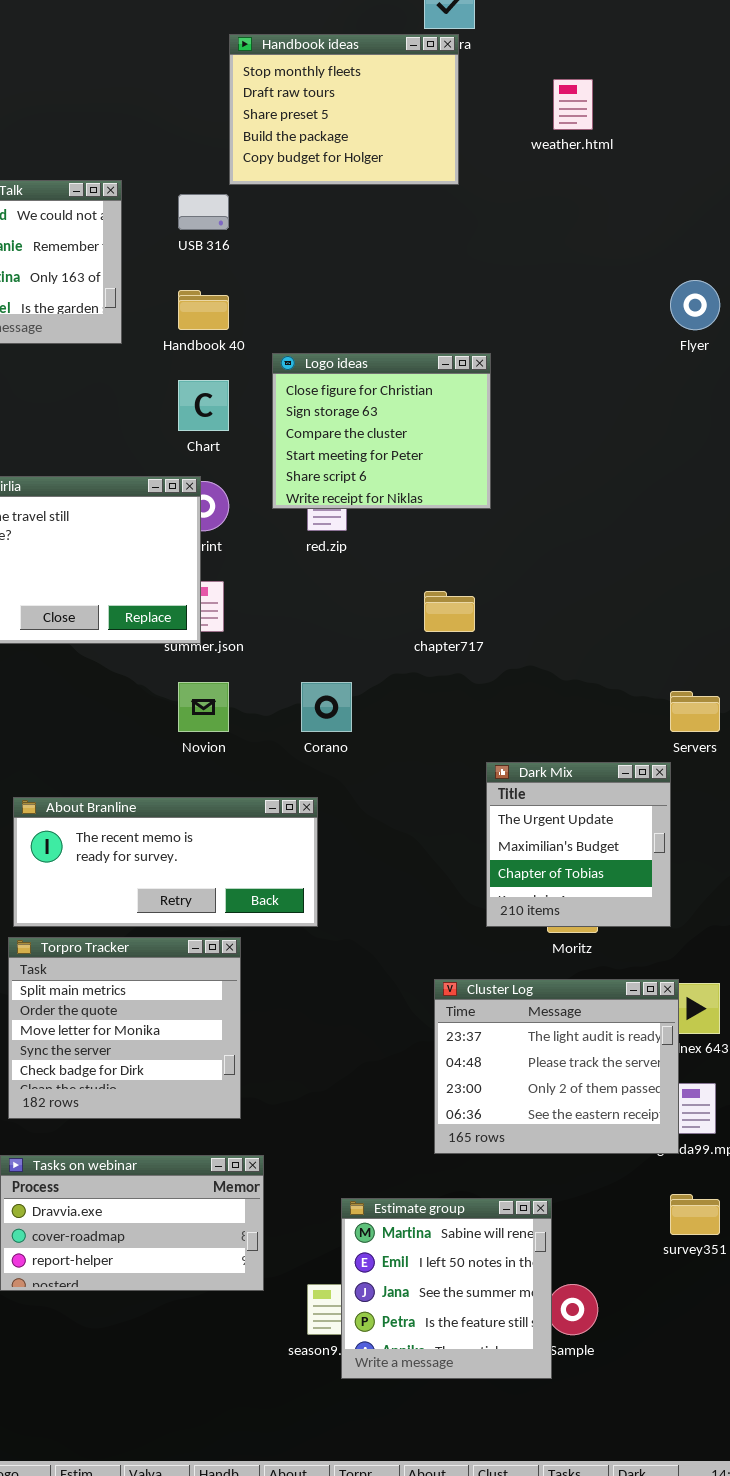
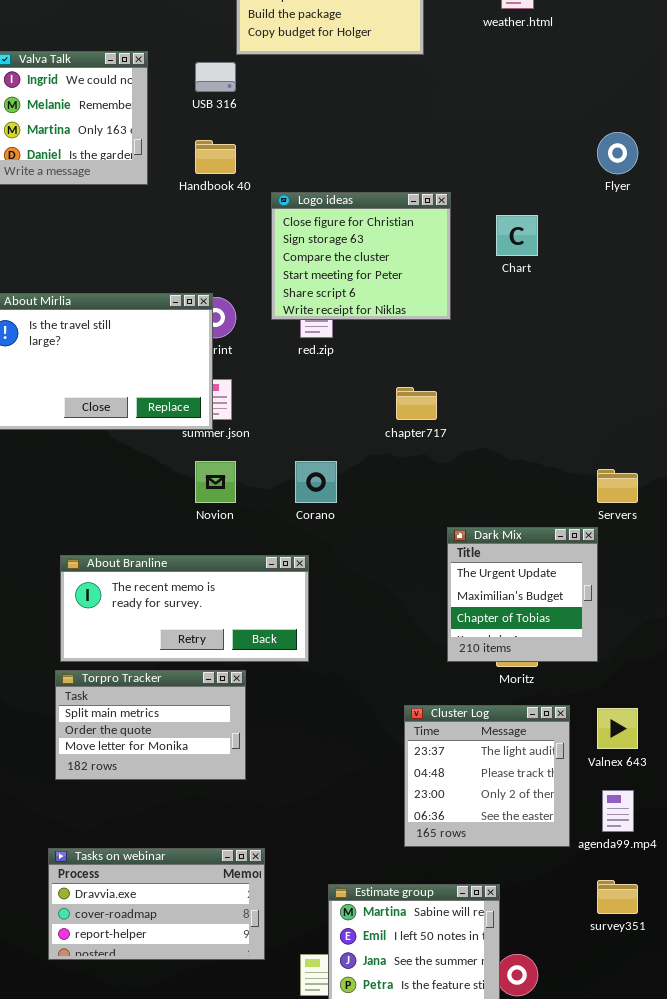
Chart: [178,380,229,431] -> [496,215,538,256], moved
Torpro Tracker: [8,937,241,1119] -> [55,670,246,780], resized
Cluster Log: [434,979,679,1154] -> [404,705,570,847], resized

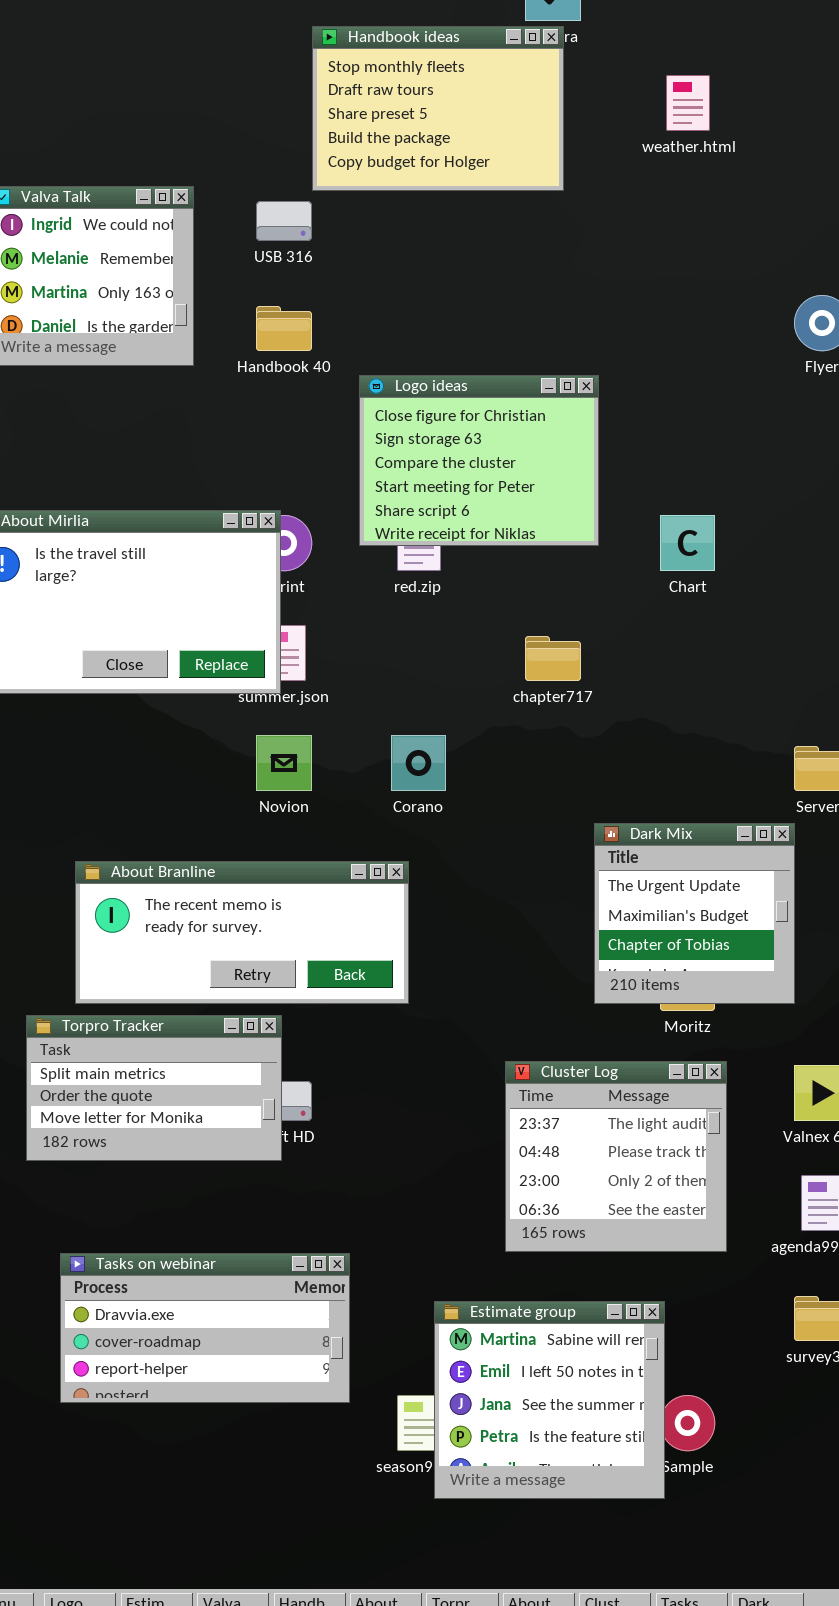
Chart: [496,215,538,256] -> [660,515,715,571], moved
Torpro Tracker: [55,670,246,780] -> [26,1015,282,1161], moved
Cluster Log: [404,705,570,847] -> [505,1061,727,1252], moved

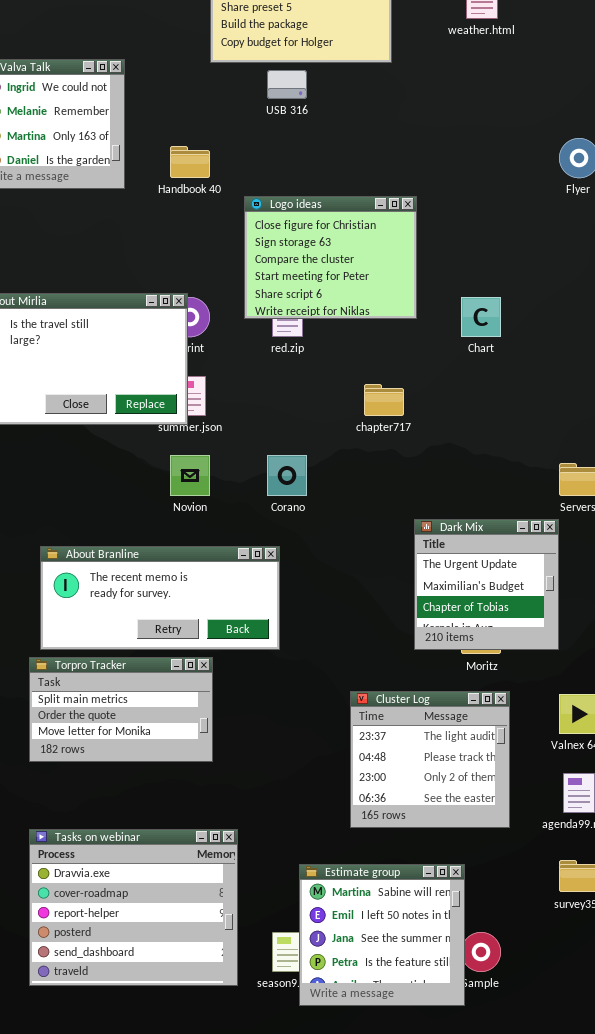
USB 316: [256,201,312,241] -> [267,70,307,99], moved
Torpro Tracker: [26,1015,282,1161] -> [29,657,213,762], moved
Tasks on webinar: [60,1253,350,1403] -> [29,829,238,986], resized

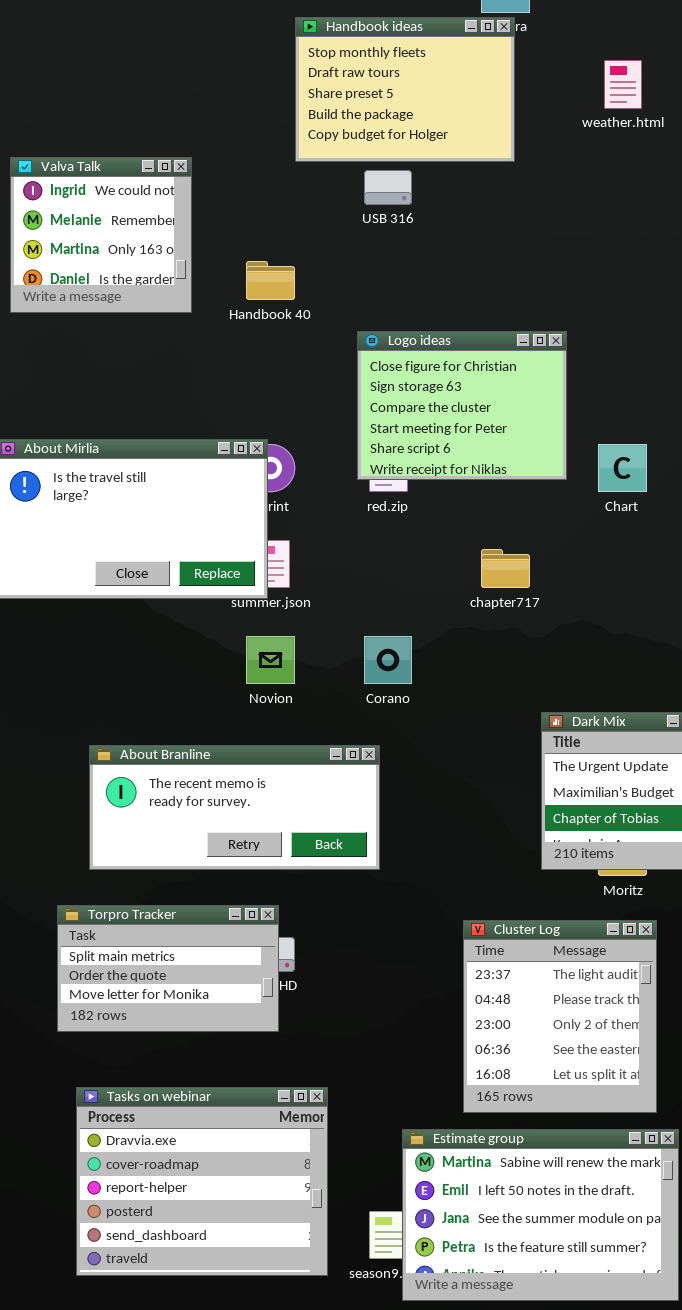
Logo ideas: [244,196,417,319] -> [357,331,567,480], moved
Torpro Tracker: [29,657,213,762] -> [57,905,279,1032], moved
Cluster Log: [350,691,510,828] -> [463,920,657,1113], resized
Estimate group: [299,864,465,1006] -> [402,1129,679,1301], resized

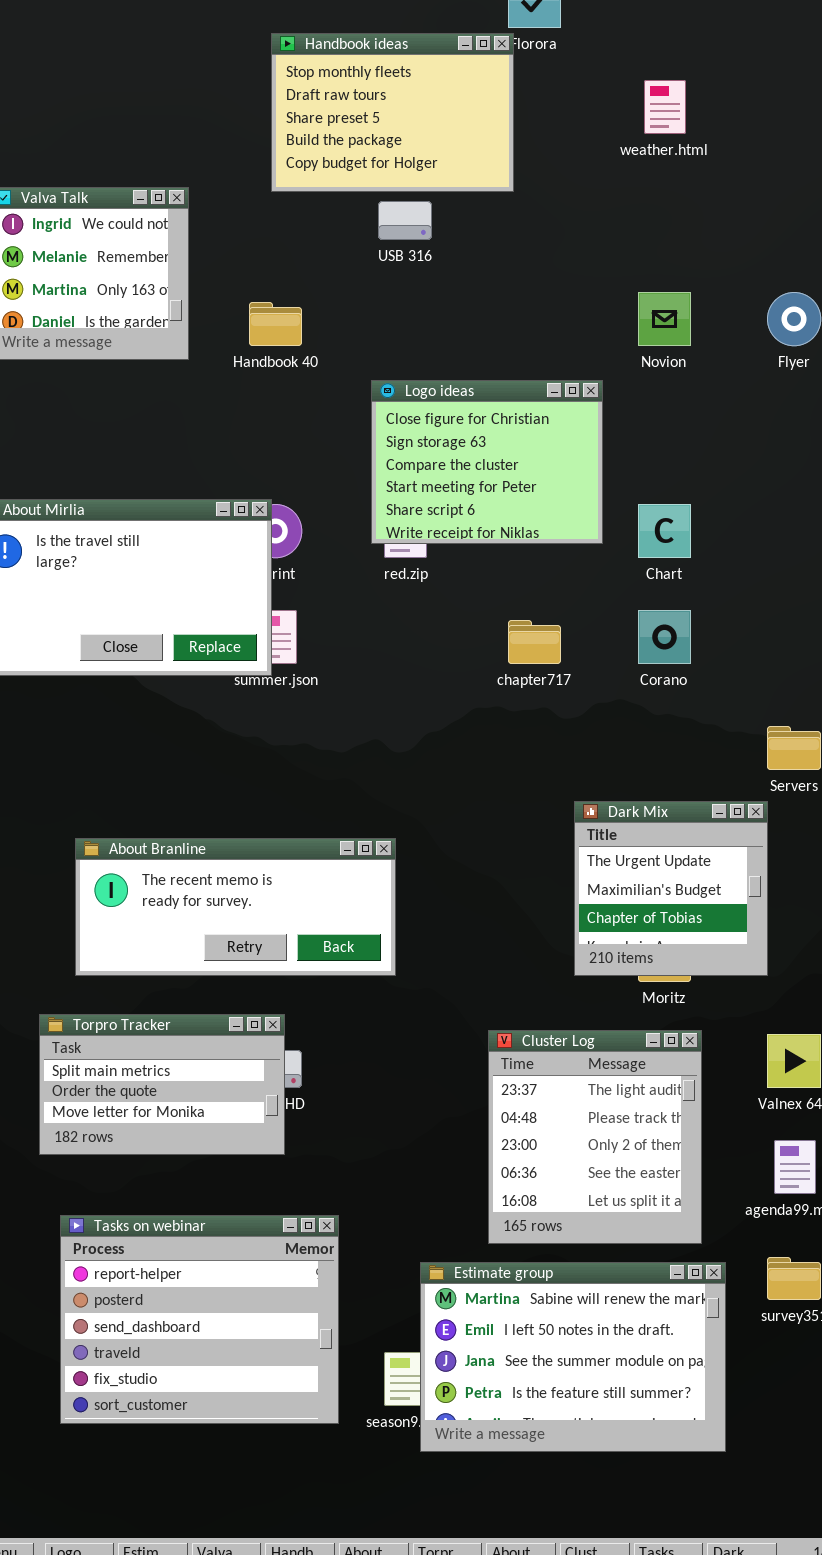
Handbook ideas: [295,17,515,162] -> [271,33,514,192], moved
Novion: [246,636,295,684] -> [638,292,691,346], moved
Corano: [364,636,412,684] -> [638,610,691,664], moved
Tasks on webinar: [76,1087,328,1276] -> [60,1215,339,1424], scrolled down 2 rows

